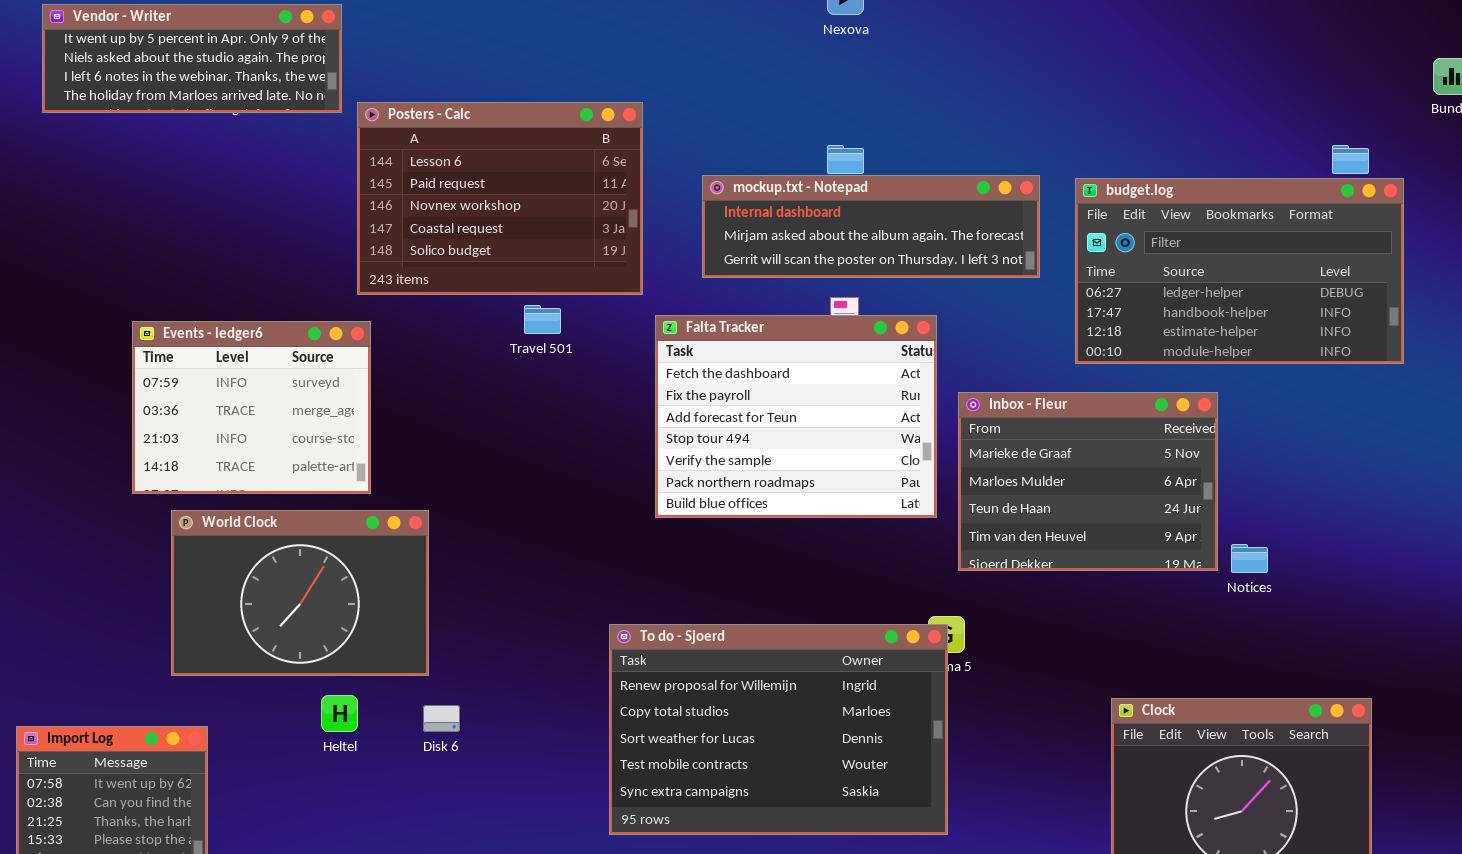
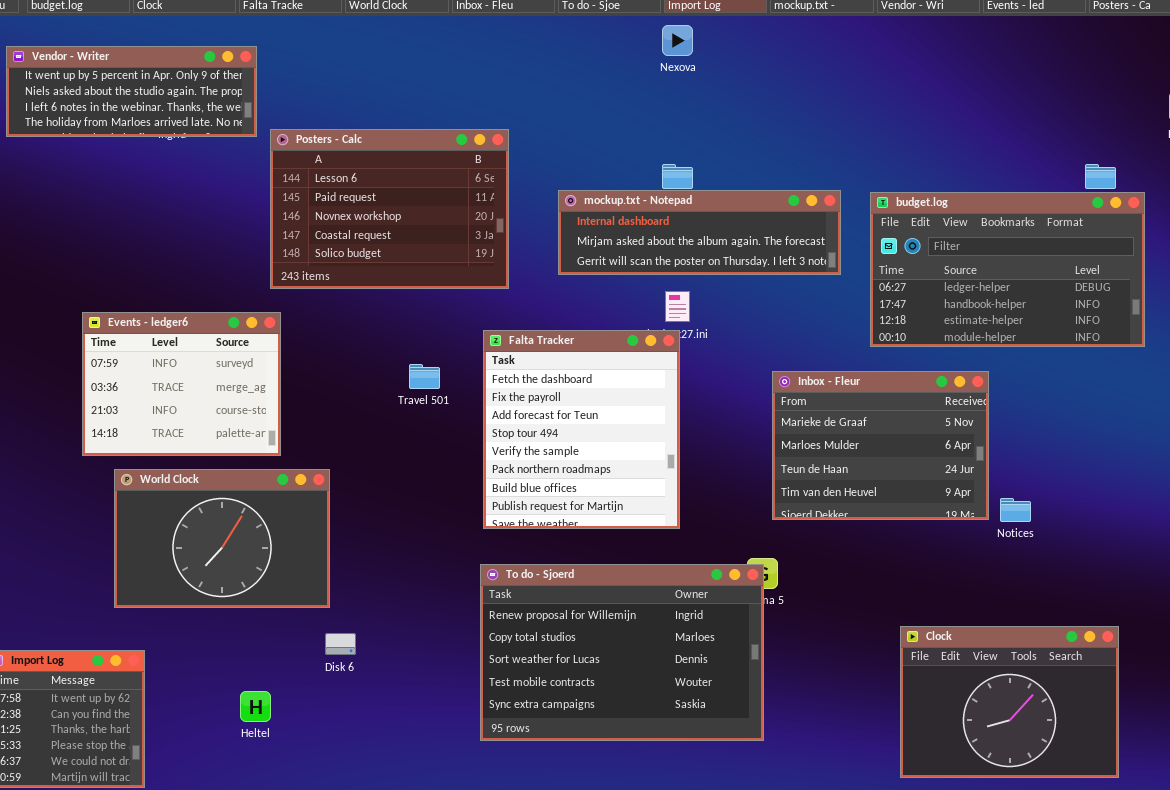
Travel 501: [524,305,561,334] -> [409,364,440,389], moved
Falta Tracker: [655,315,937,518] -> [483,330,680,529], moved, resized
Heltel: [321,695,358,732] -> [240,691,271,722], moved

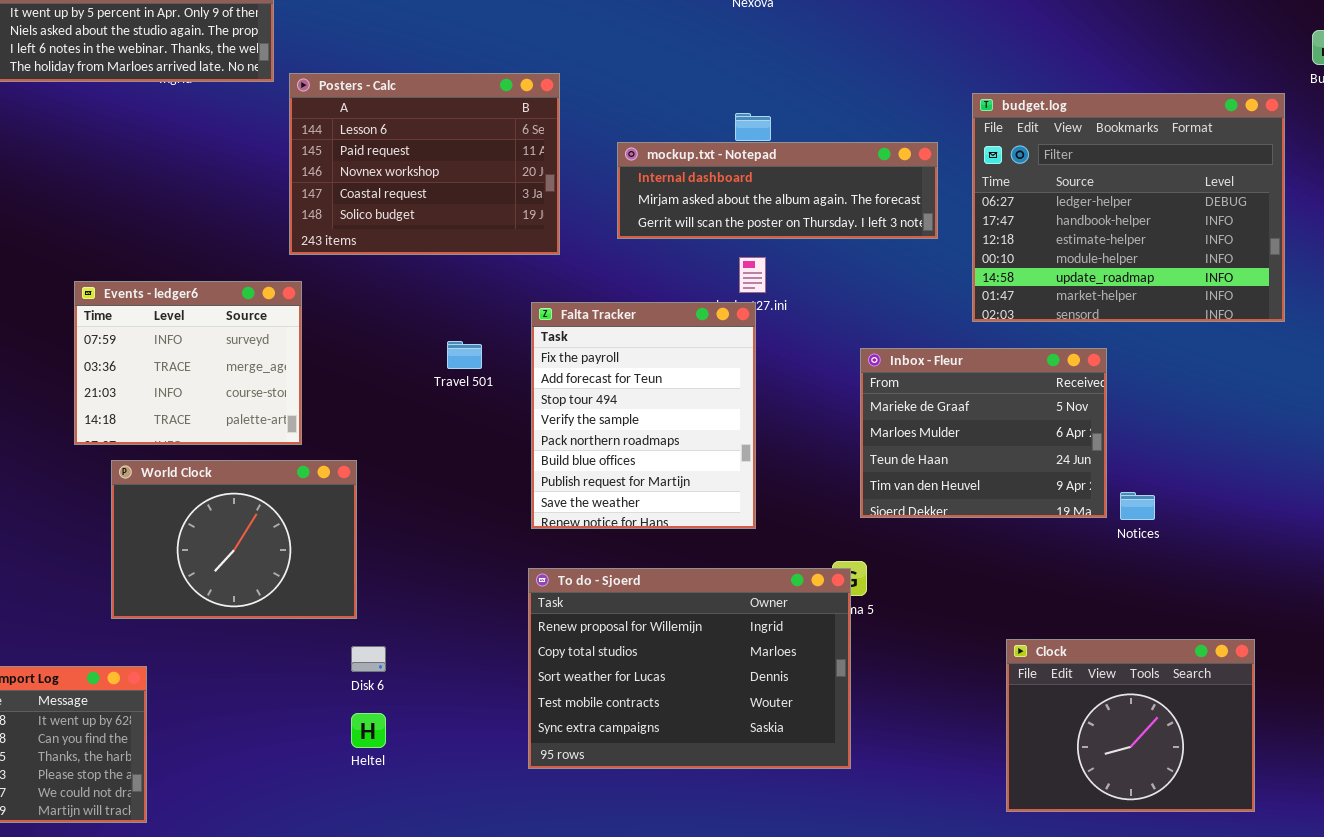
budget.log: [870,192,1145,347] -> [972,93,1285,322], resized
Falta Tracker: [483,330,680,529] -> [531,302,756,529], scrolled down 1 row
Heltel: [240,691,271,722] -> [351,713,386,748], moved

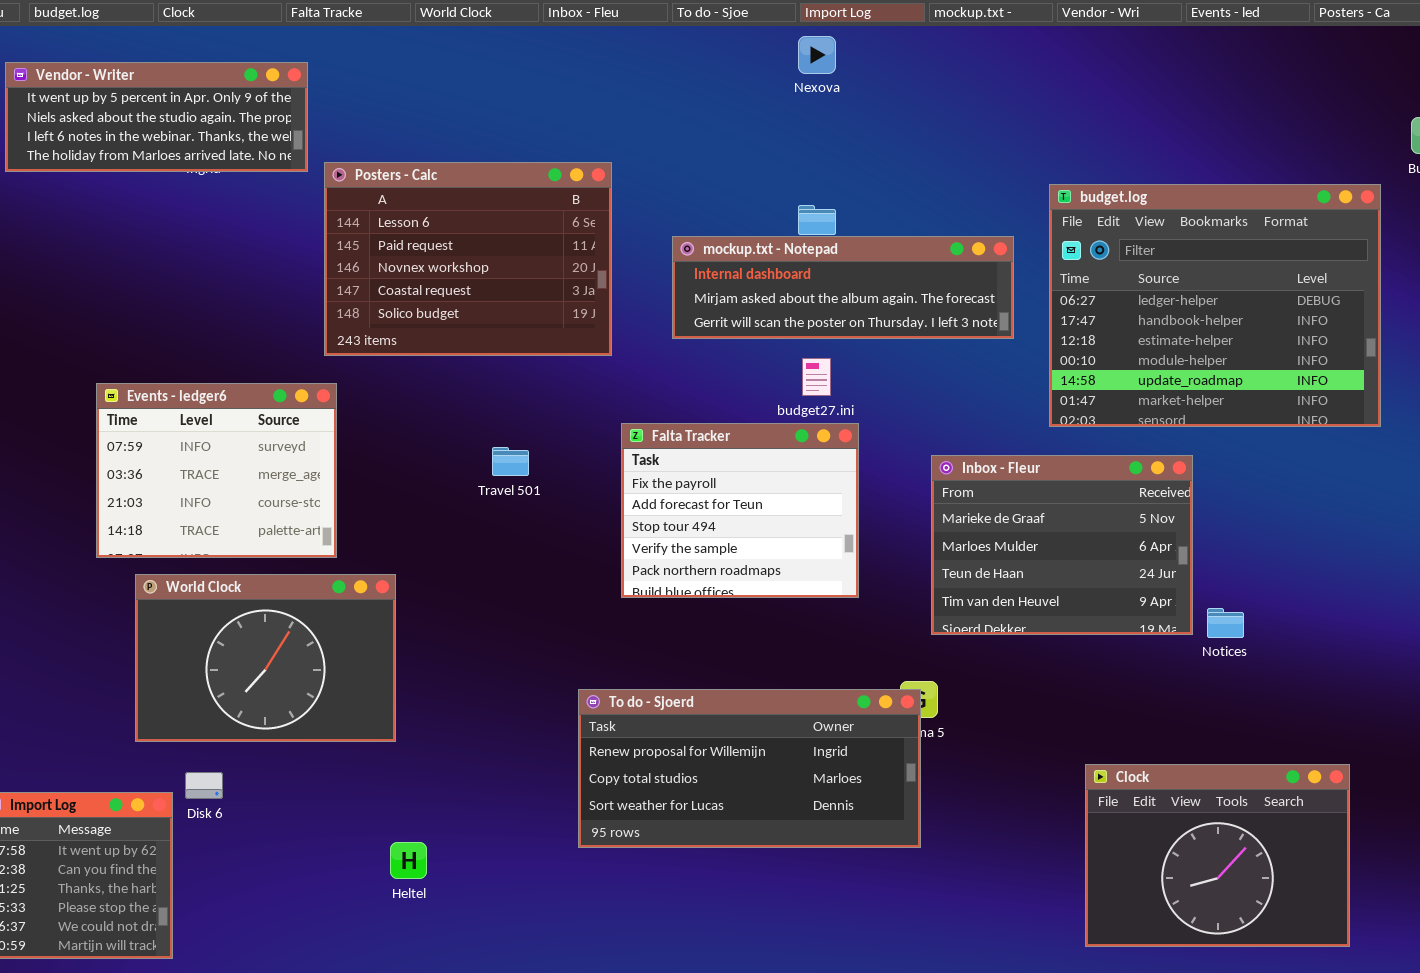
Falta Tracker: [531,302,756,529] -> [621,423,859,598], moved, resized
To do - Sjoerd: [528,568,851,769] -> [578,689,921,848], resized
Disk 6: [351,646,386,672] -> [185,772,223,799], moved

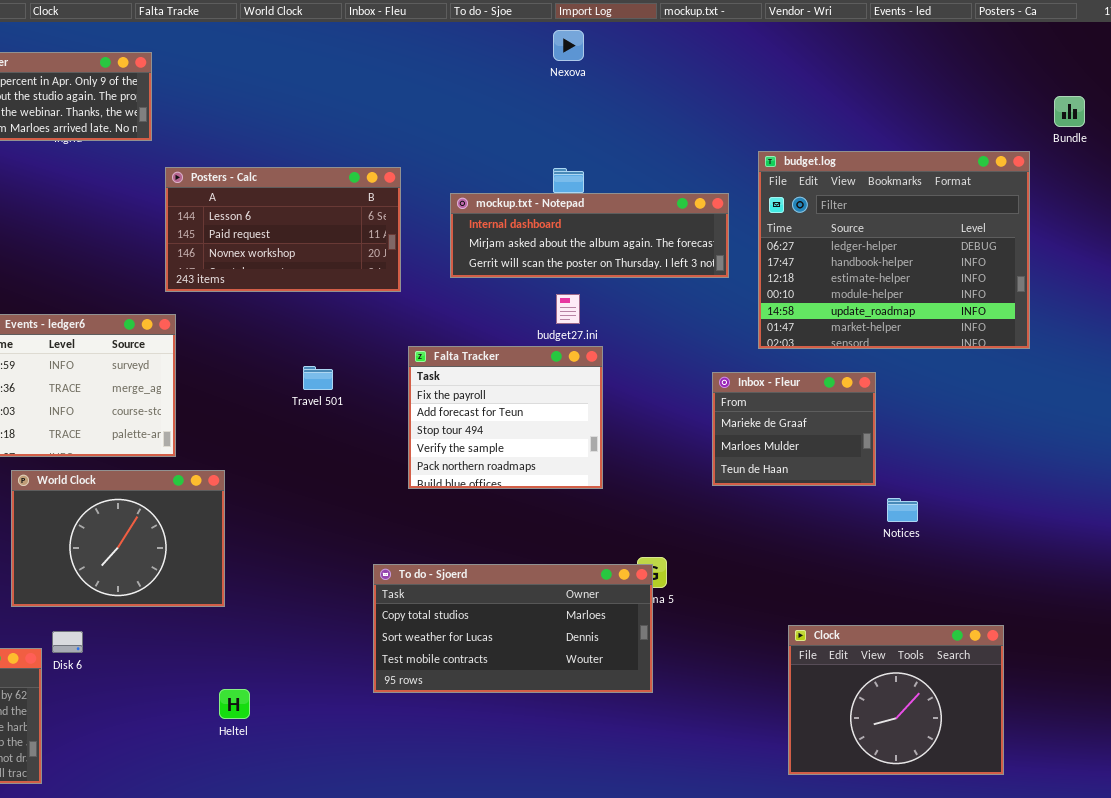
Posters - Calc: [324,162,612,356] -> [165,167,401,292], resized
Inbox - Fleur: [931,455,1193,635] -> [712,372,876,486], resized
To do - Sjoerd: [578,689,921,848] -> [373,564,653,693], scrolled down 1 row

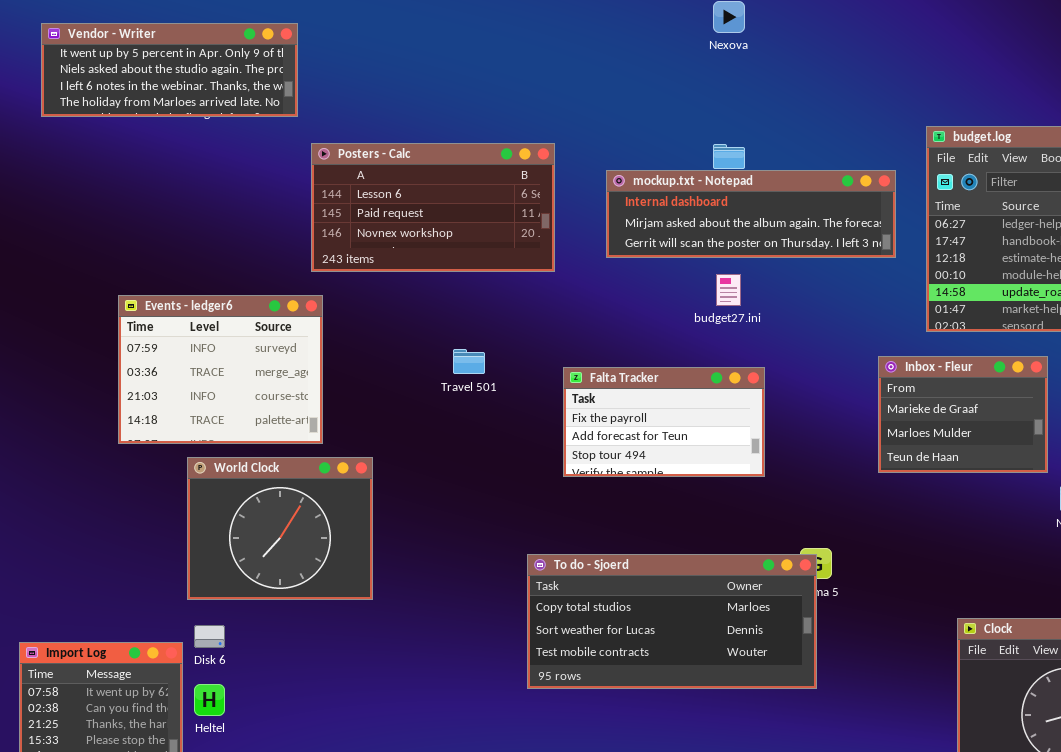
Falta Tracker: [408,346,603,489] -> [563,367,765,477], resized
World Clock: [11,470,225,607] -> [187,457,373,600], resized
Heltel: [219,689,250,719] -> [194,684,225,716], moved

